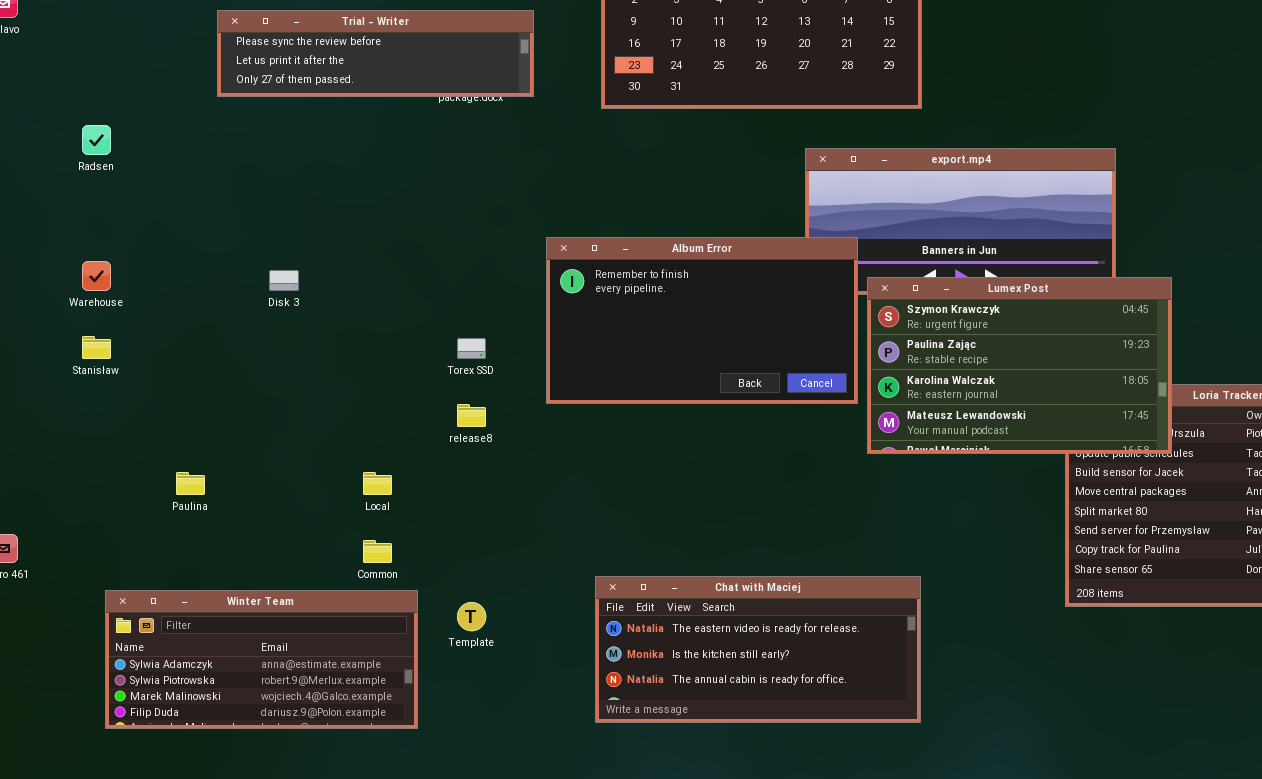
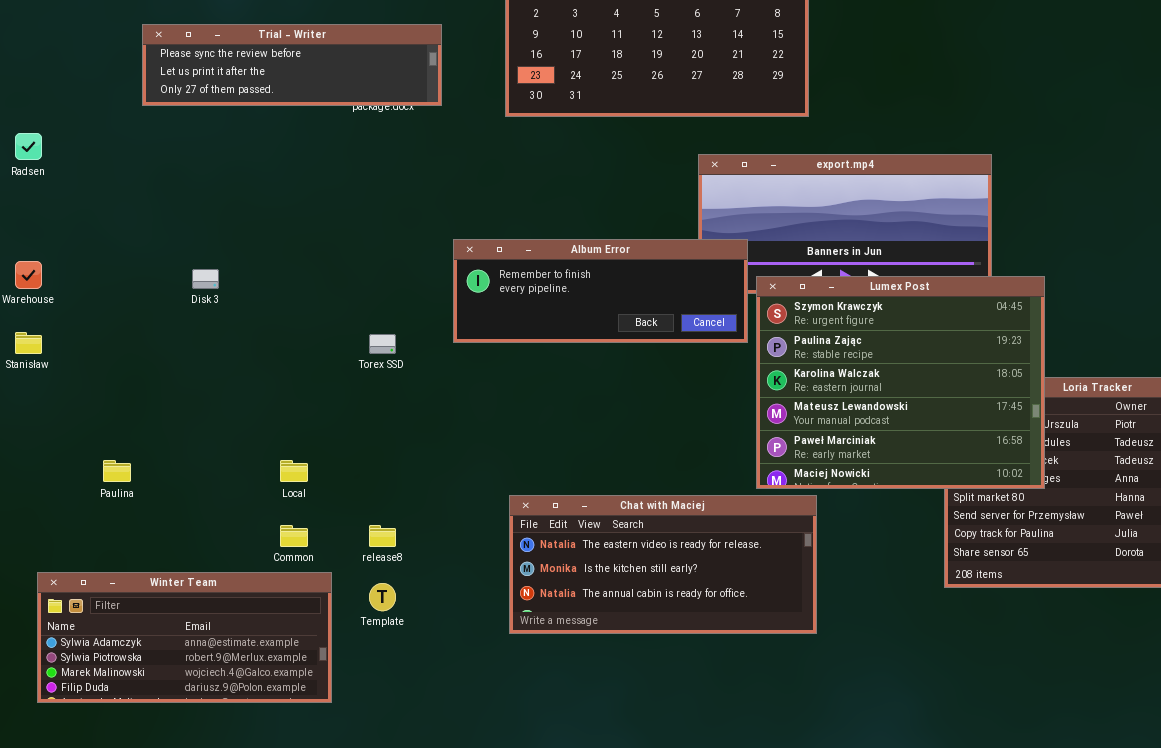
Album Error: [546,237,858,404] -> [453,239,748,343], resized
Lumex Post: [867,277,1172,454] -> [756,276,1045,489], resized
release8: [457,404,486,427] -> [369,525,396,547], moved
Chat with Maciej: [595,576,921,723] -> [509,495,817,634], moved

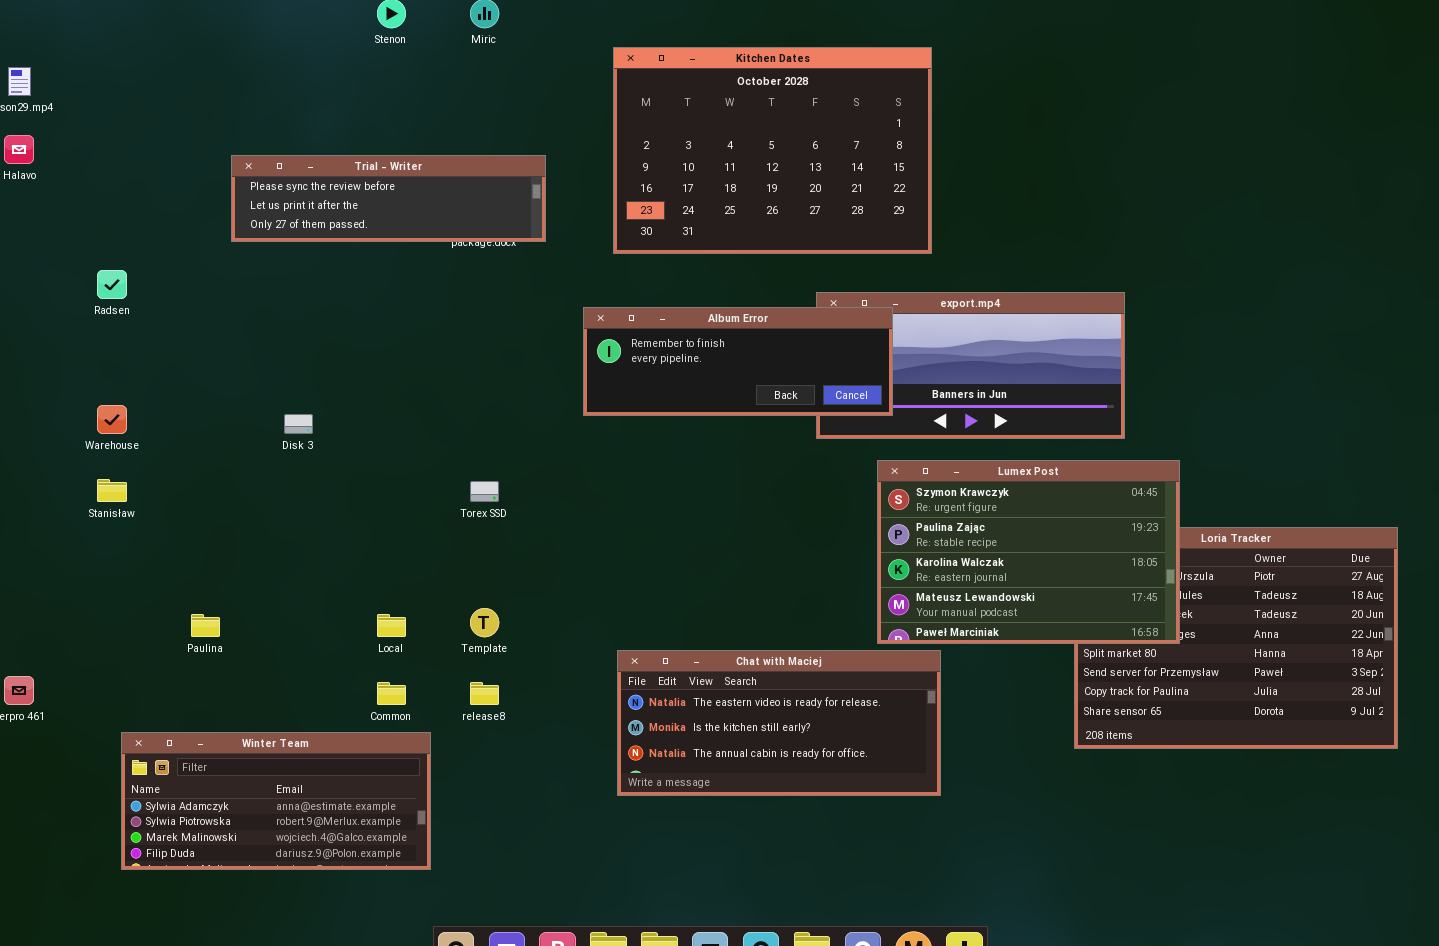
Album Error: [453,239,748,343] -> [583,307,893,416], moved
Lumex Post: [756,276,1045,489] -> [877,460,1180,644], resized
Template: [369,583,396,611] -> [470,608,499,637], moved

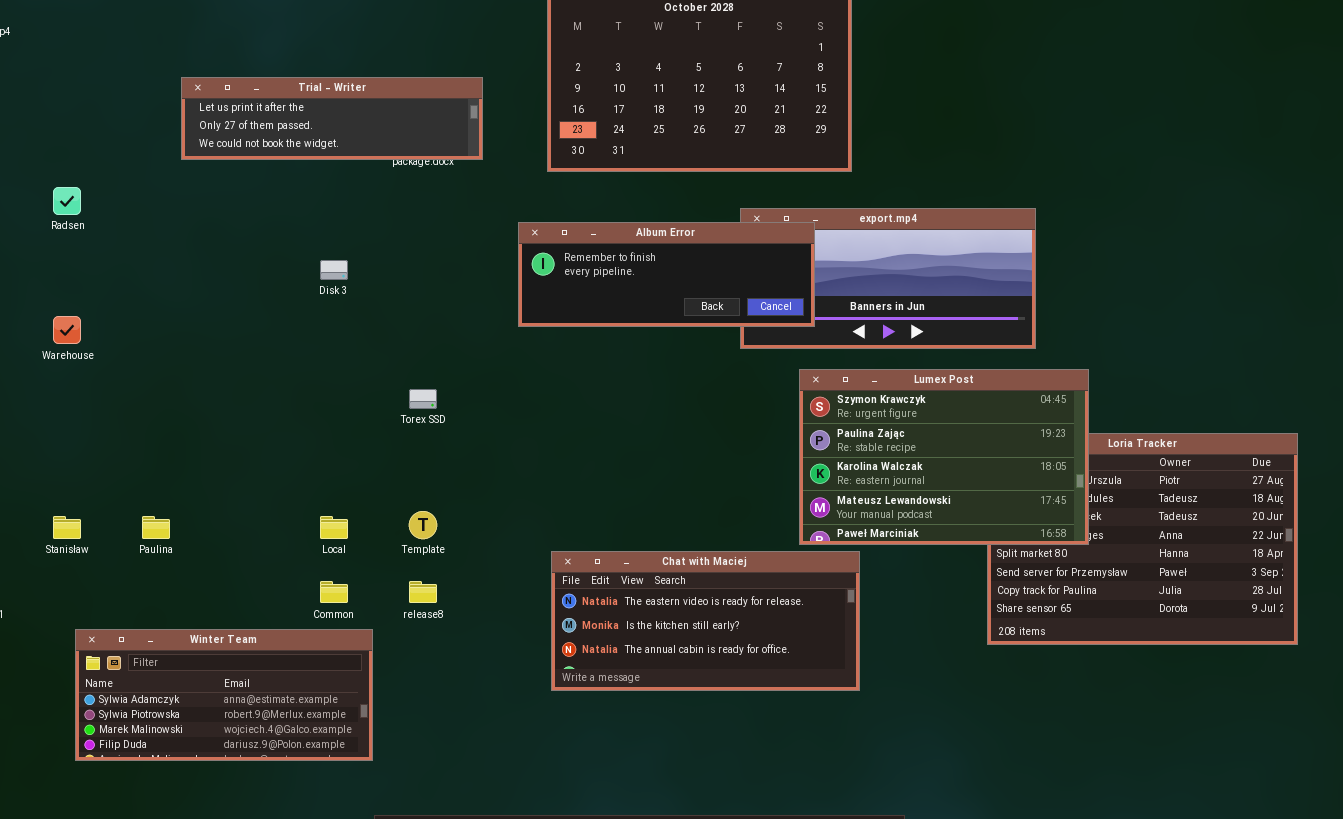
Trial - Writer: [231,155,546,242] -> [181,77,483,160], scrolled down 1 row
Disk 3: [284,414,313,434] -> [320,260,348,280], moved
Stanisław: [97,479,127,502] -> [53,516,81,539], moved

